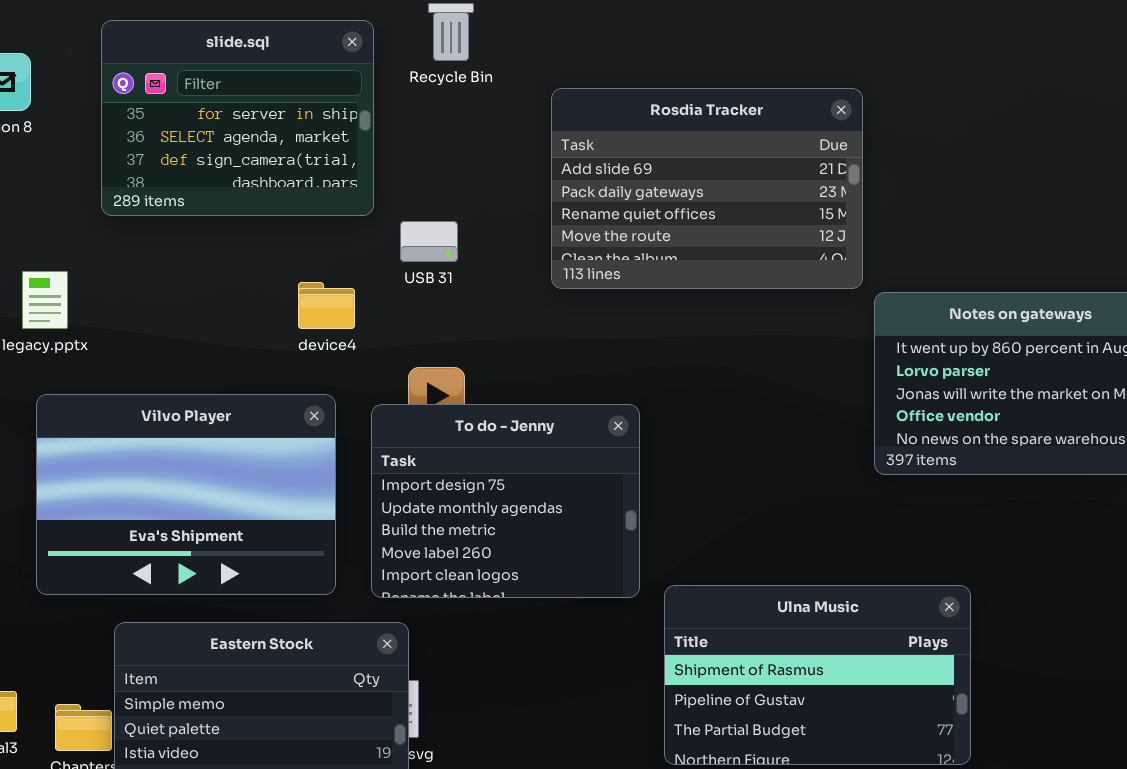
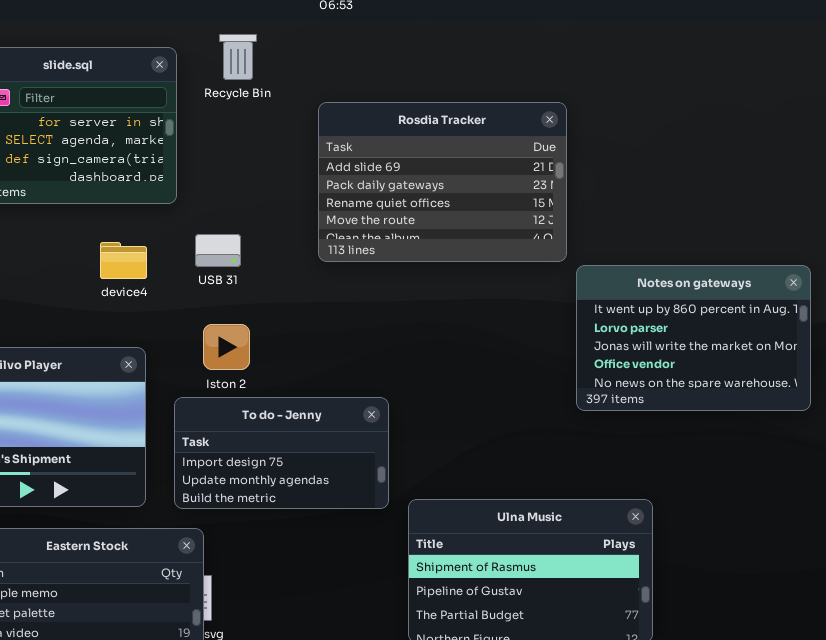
USB 31: [400,221,458,262] -> [195,234,241,267], moved
device4: [298,282,355,329] -> [100,242,147,279], moved
To do - Jenny: [371,404,640,598] -> [174,397,389,509], resized

